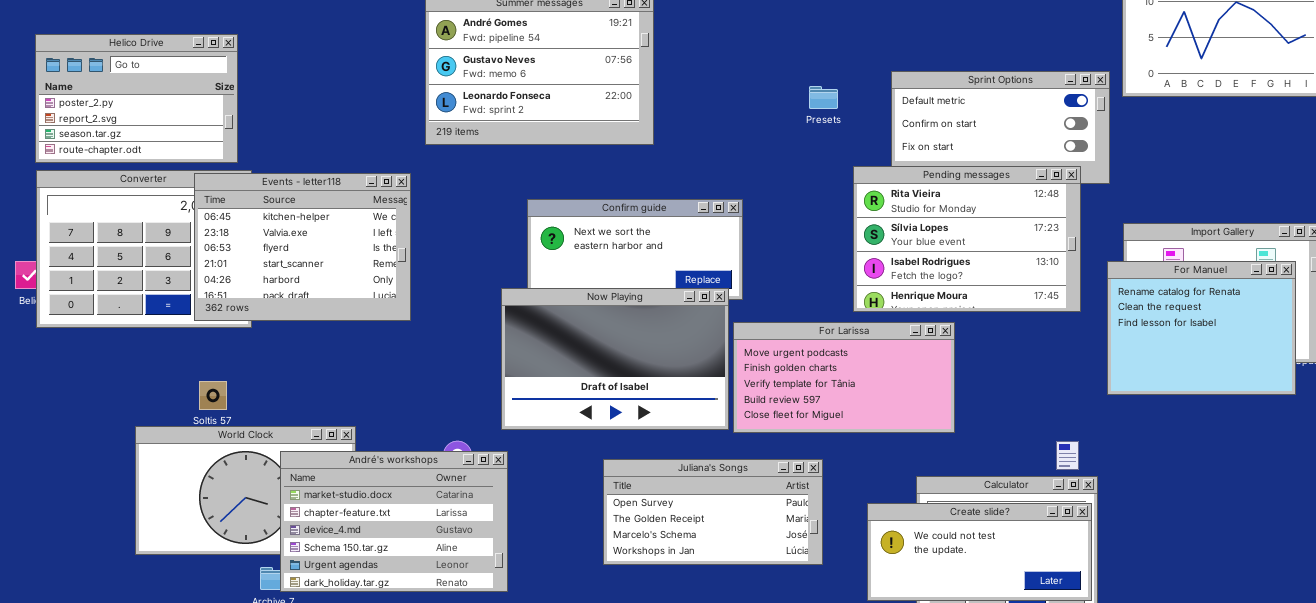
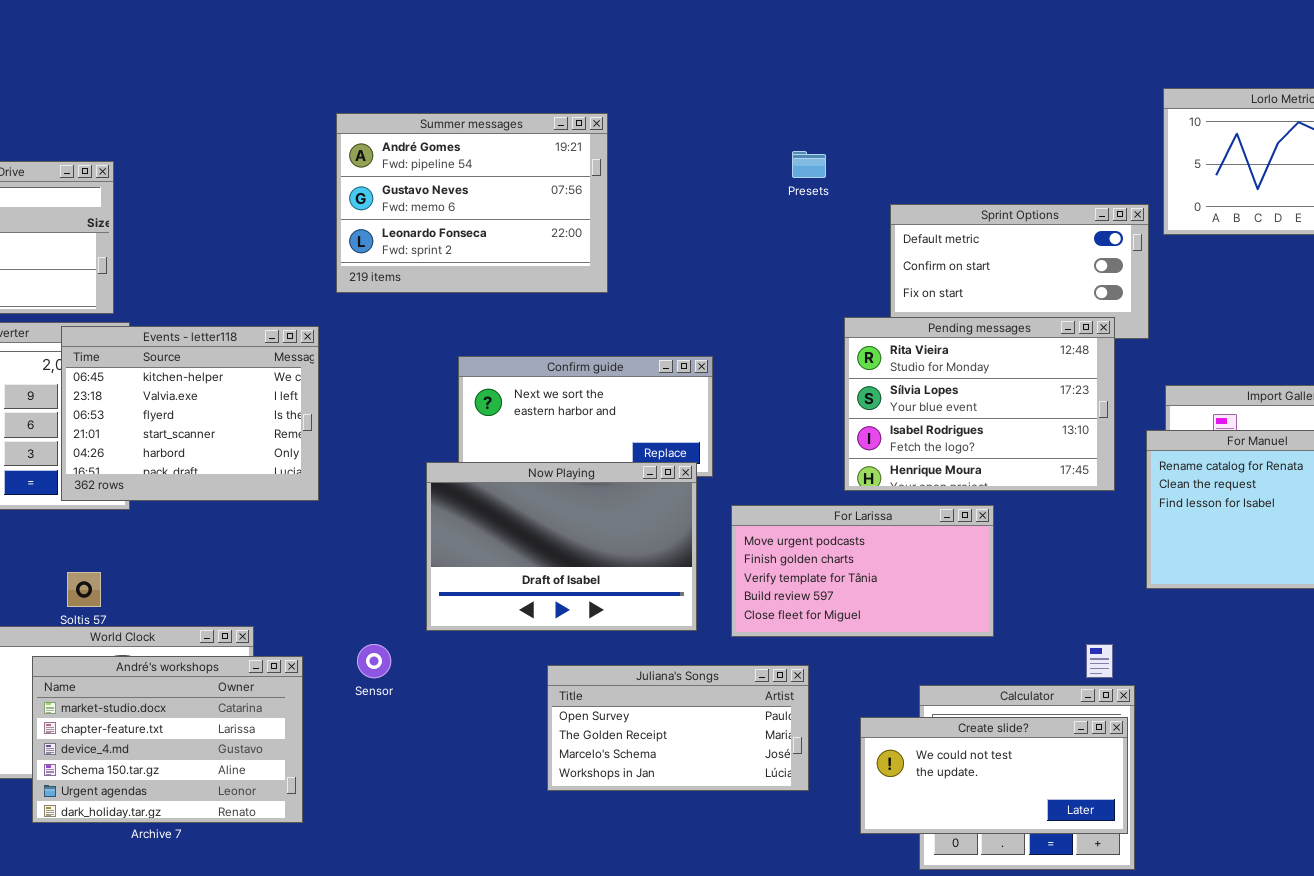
Presets: [809,86,838,109] -> [792,151,826,178], moved
For Larissa: [733,322,955,433] -> [731,505,994,637], moved
André's workshops: [280,451,508,592] -> [32,656,303,823], moved

